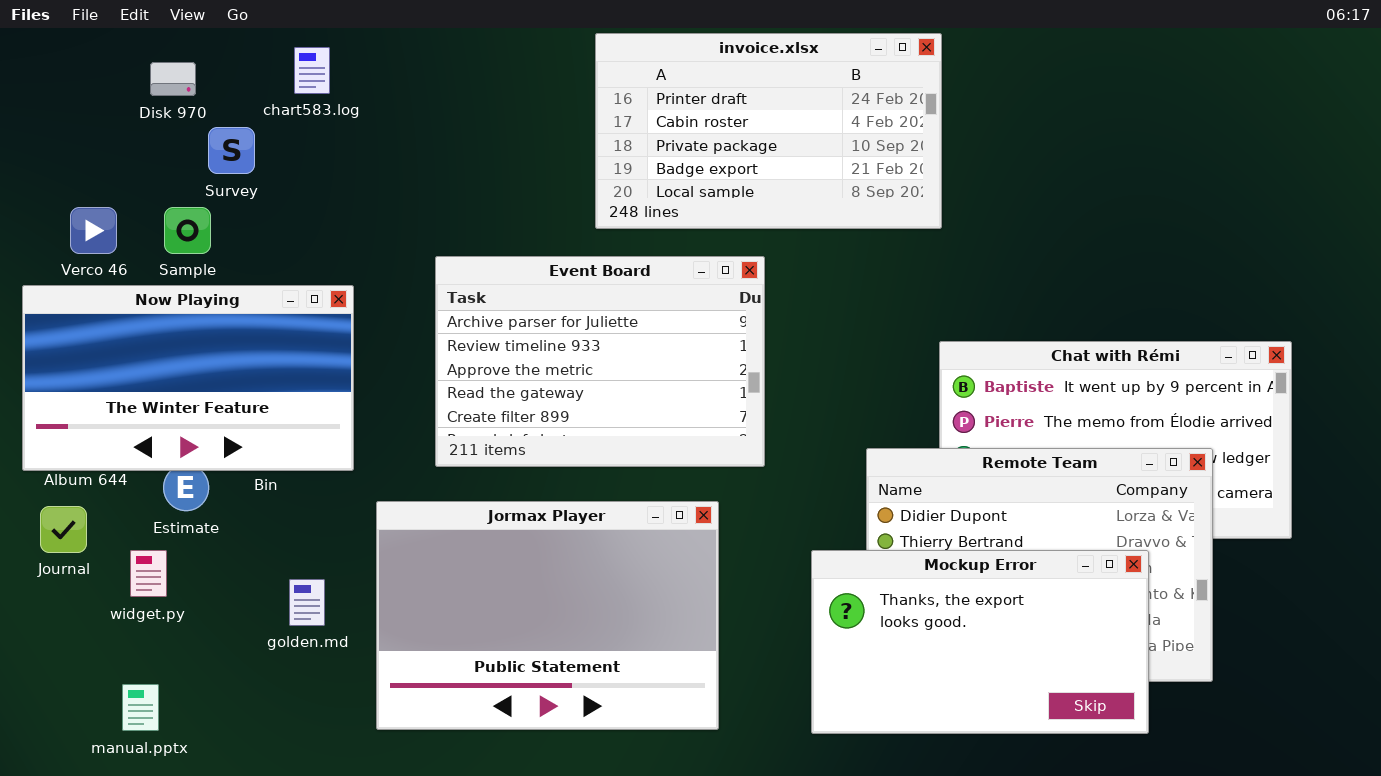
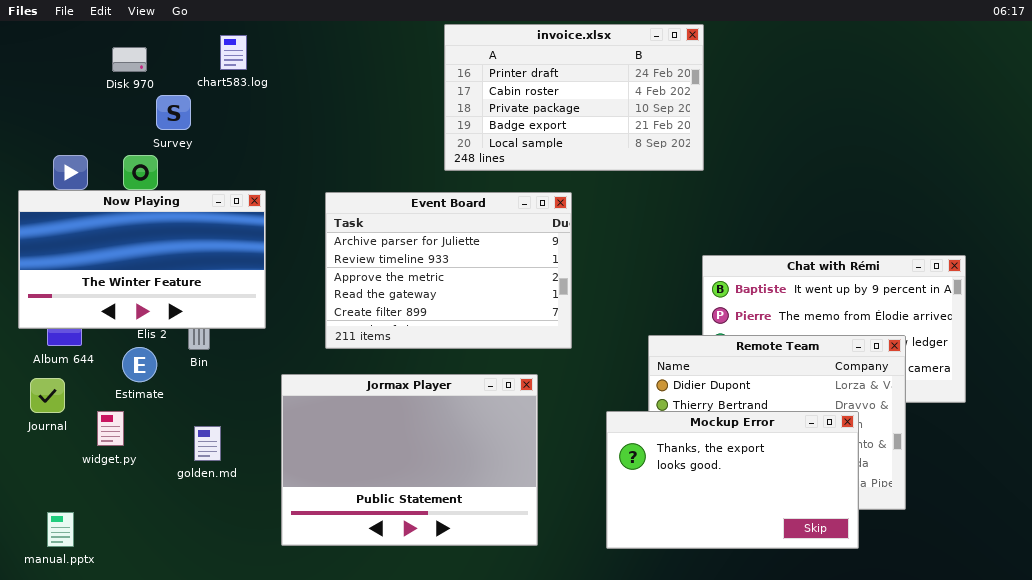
Now Playing: [22,285,354,471] -> [18,190,266,329], moved
golden.md: [289,579,325,626] -> [194,426,221,461], moved
manual.pptx: [122,684,159,731] -> [47,512,74,547], moved

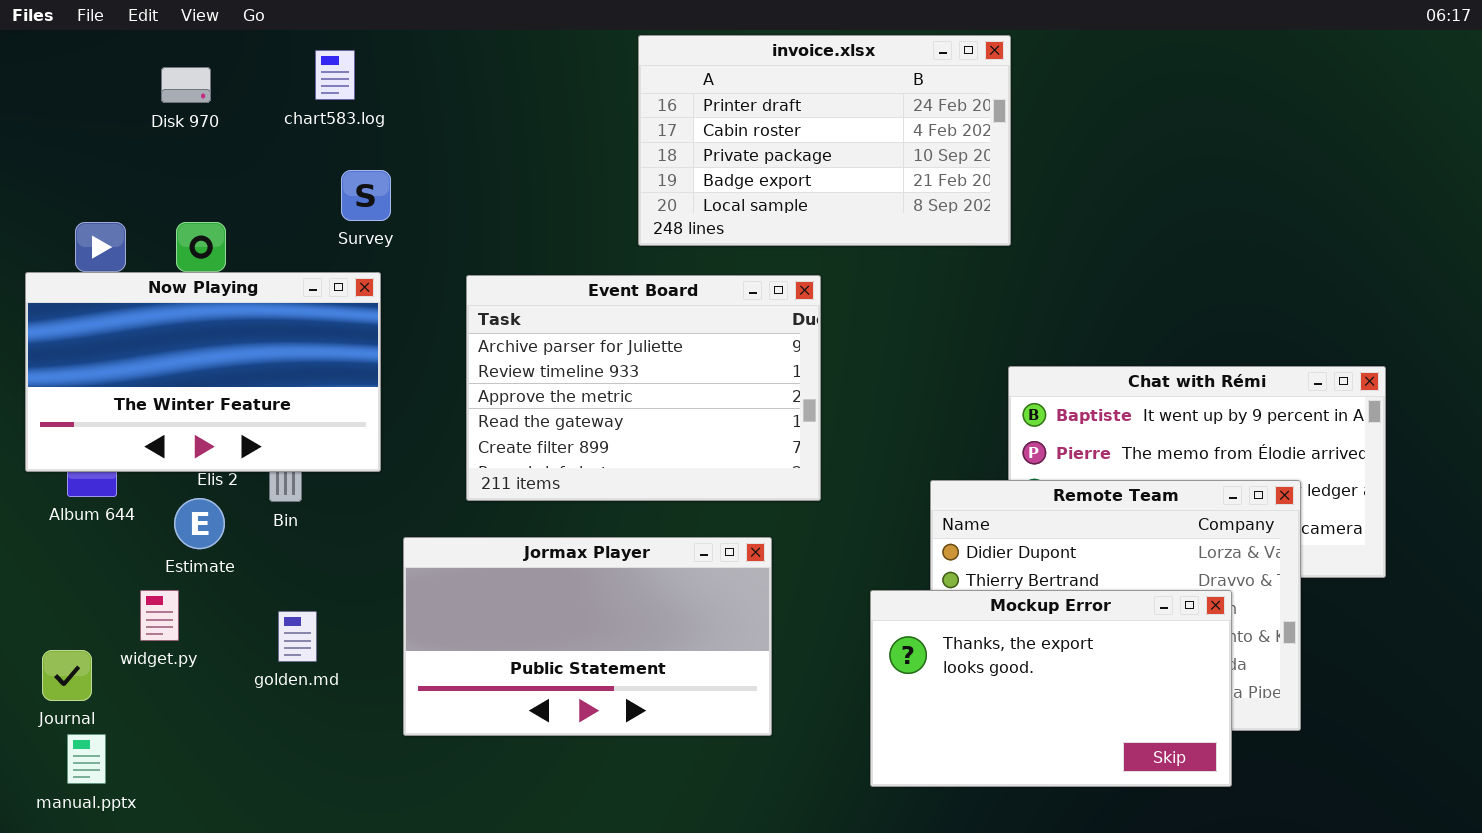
Survey: [156,95,191,130] -> [341,170,391,221], moved
Jormax Player: [281,374,538,546] -> [403,537,772,736], resized
Journal: [30,378,65,413] -> [42,650,92,701], moved

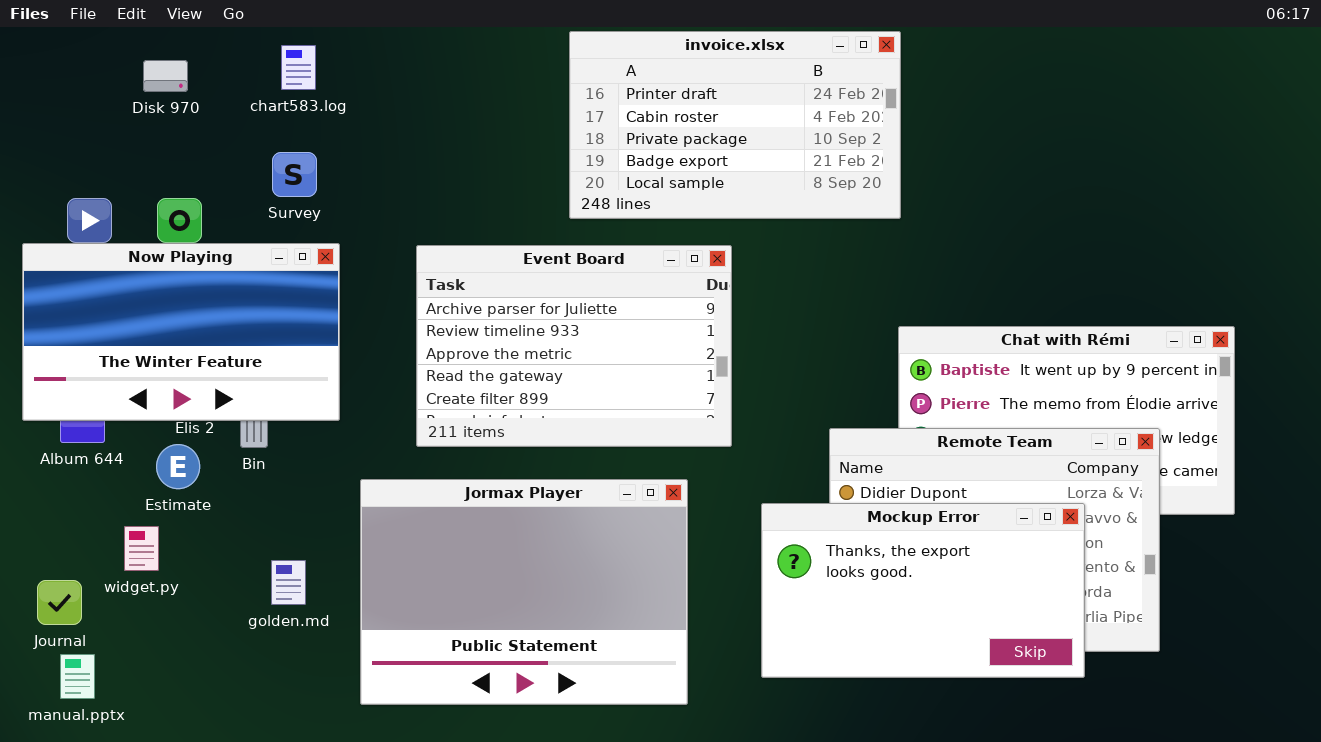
Survey: [341,170,391,221] -> [272,152,317,197], moved
Jormax Player: [403,537,772,736] -> [360,479,688,705], resized
Mockup Error: [870,590,1232,787] -> [761,503,1085,678], moved
golden.md: [278,611,317,662] -> [271,560,306,605], moved

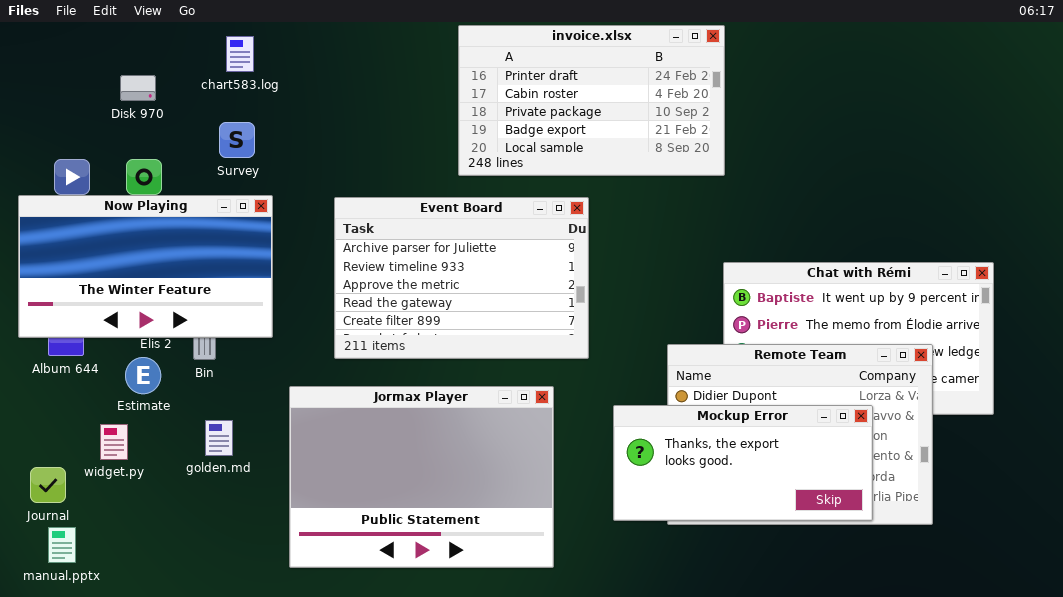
Disk 970: [143,60,188,92] -> [120,75,156,101], moved
Mockup Error: [761,503,1085,678] -> [613,405,873,521], resized
golden.md: [271,560,306,605] -> [205,420,233,456], moved

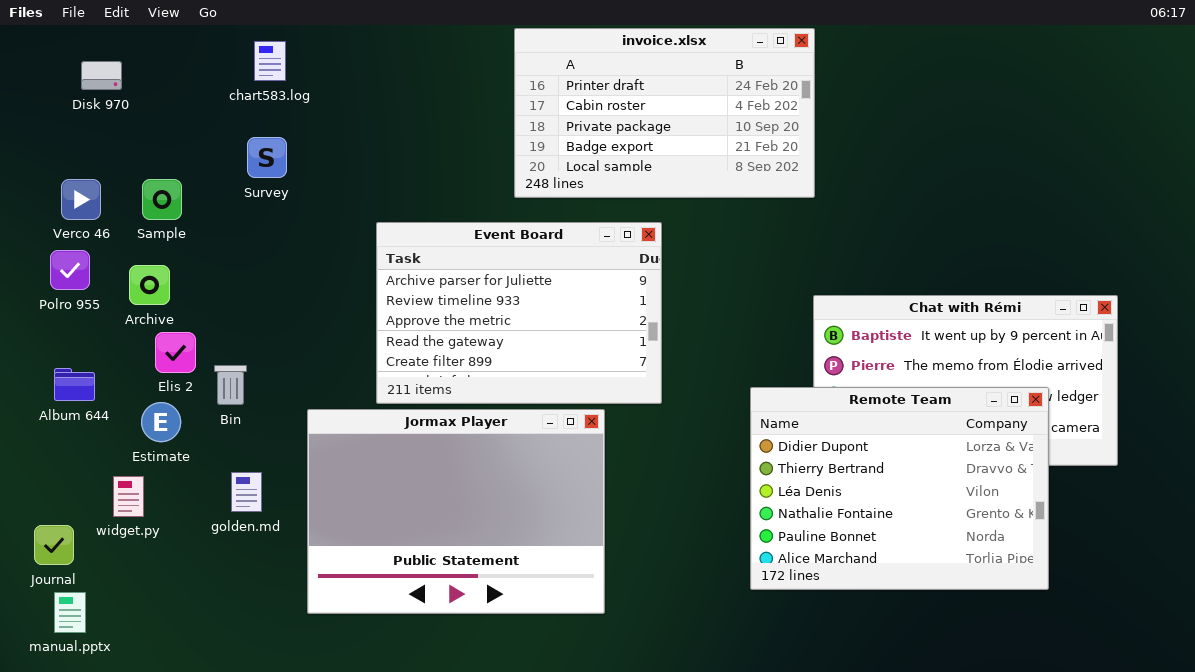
Disk 970: [120,75,156,101] -> [81,61,122,90], moved
Now Playing: [18,195,273,338] -> none, closed
Jormax Player: [289,386,554,568] -> [307,409,605,614], moved
Mockup Error: [613,405,873,521] -> none, closed

